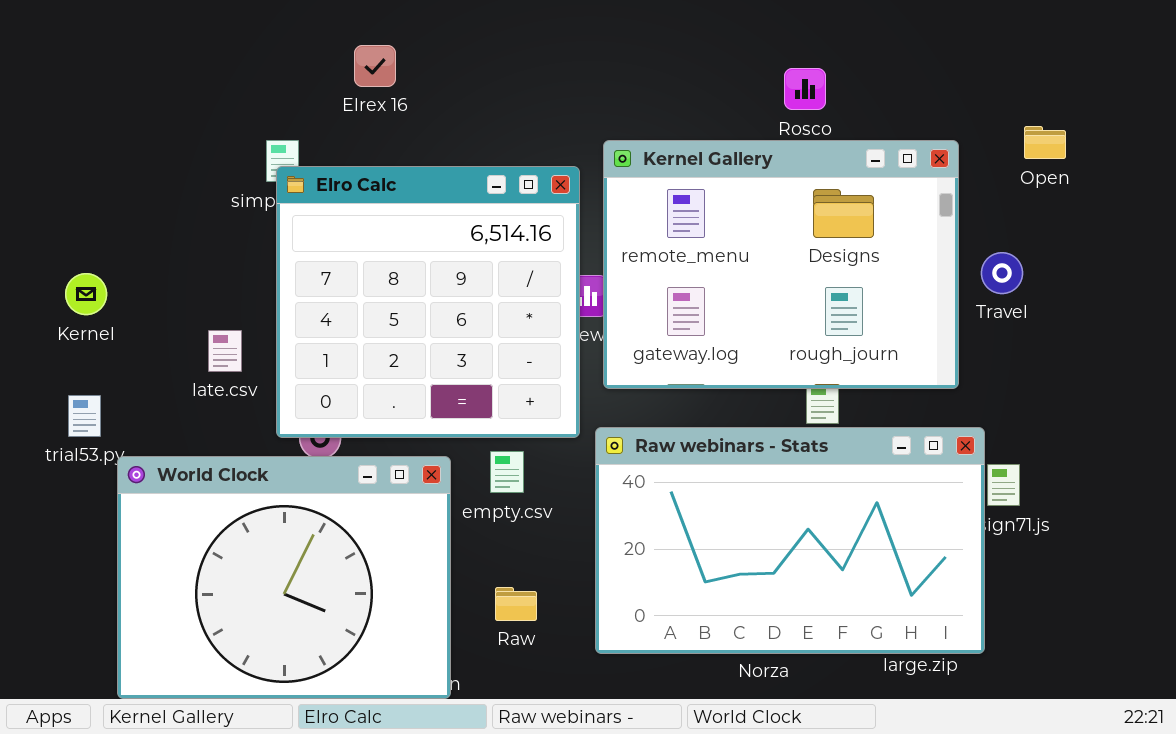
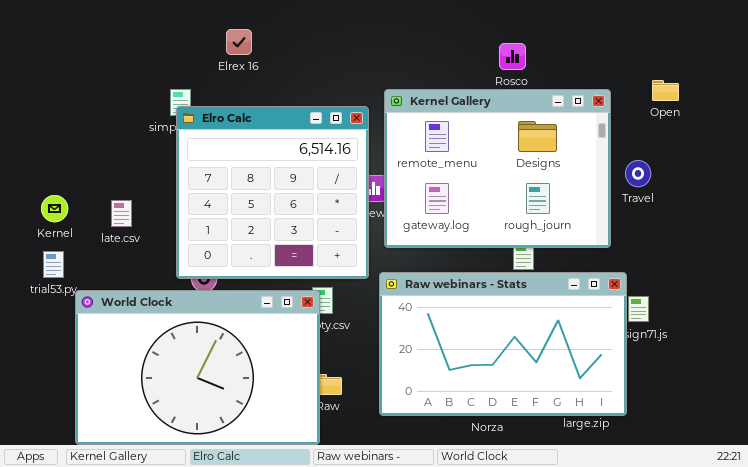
Kernel: [65,273,107,315] -> [41,195,68,222], moved
late.csv: [208,330,242,372] -> [111,200,132,227], moved
World Clock: [117,456,451,699] -> [75,290,320,445], resized

